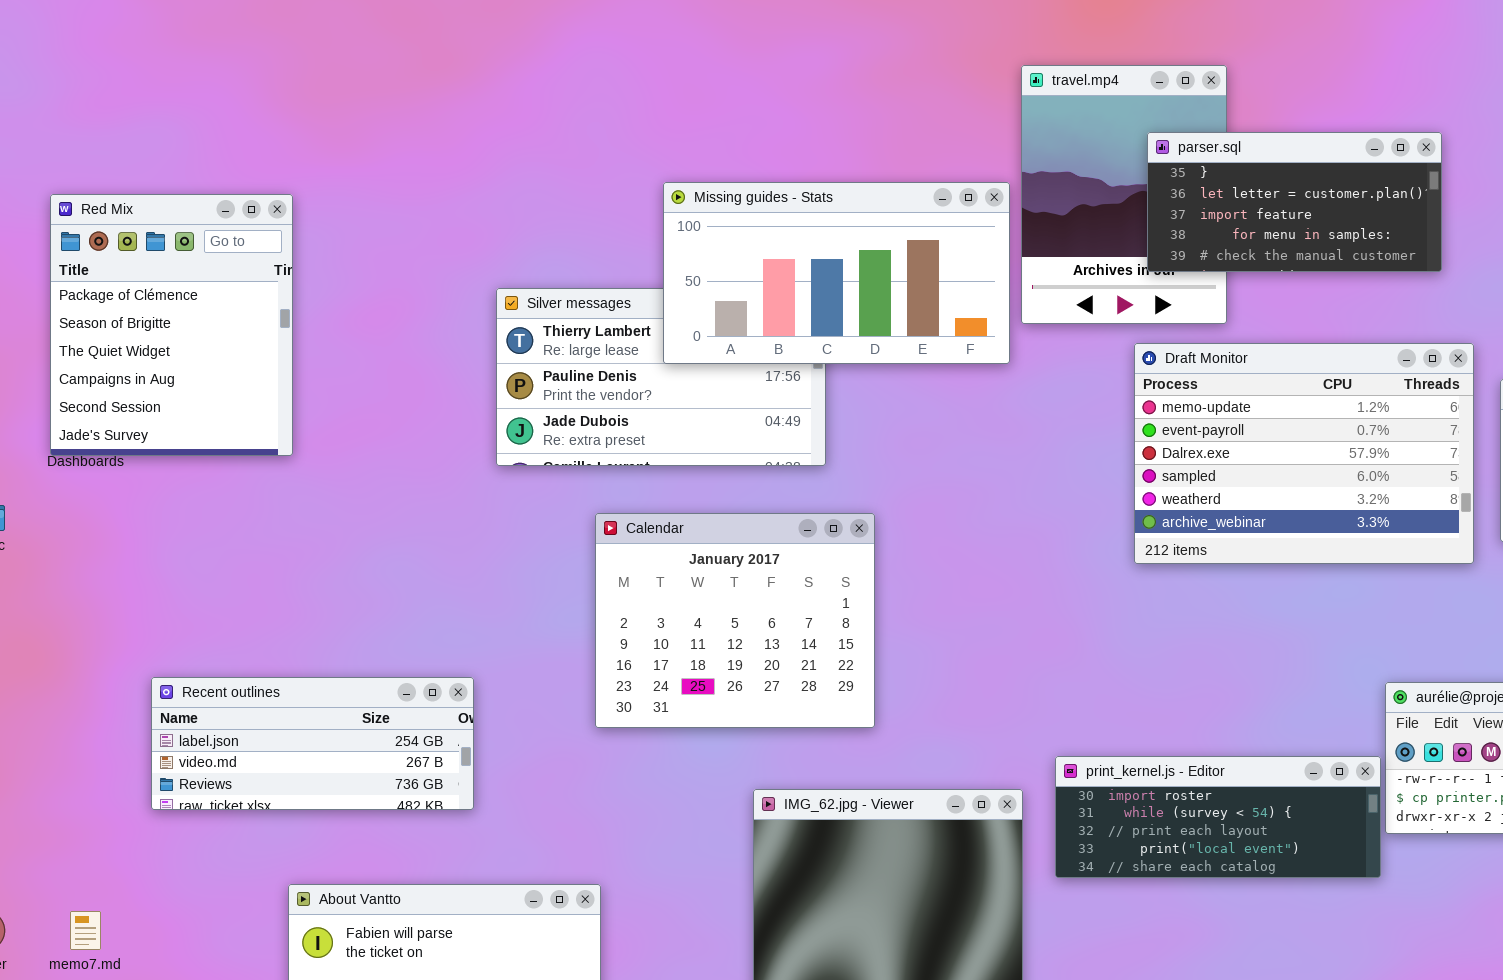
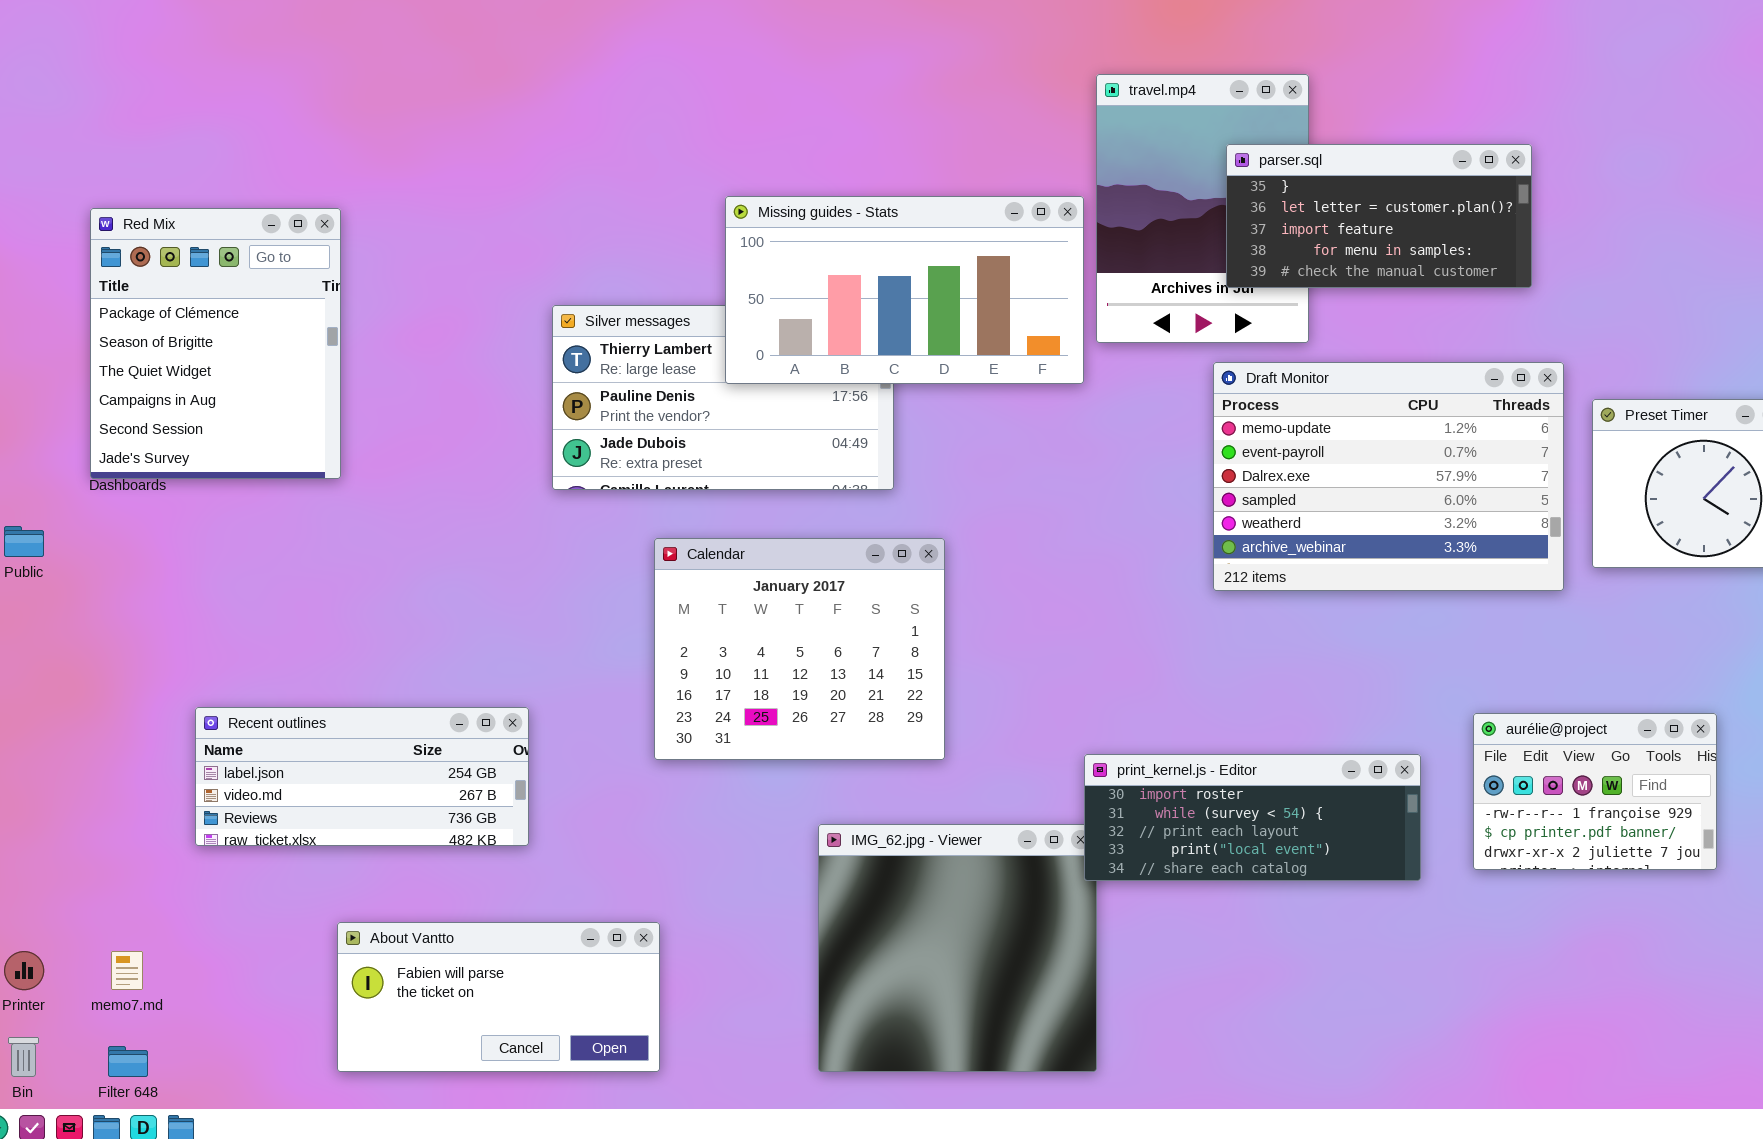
print_kernel.js - Editor: [1055,756,1381,878] -> [1084,754,1421,881], moved

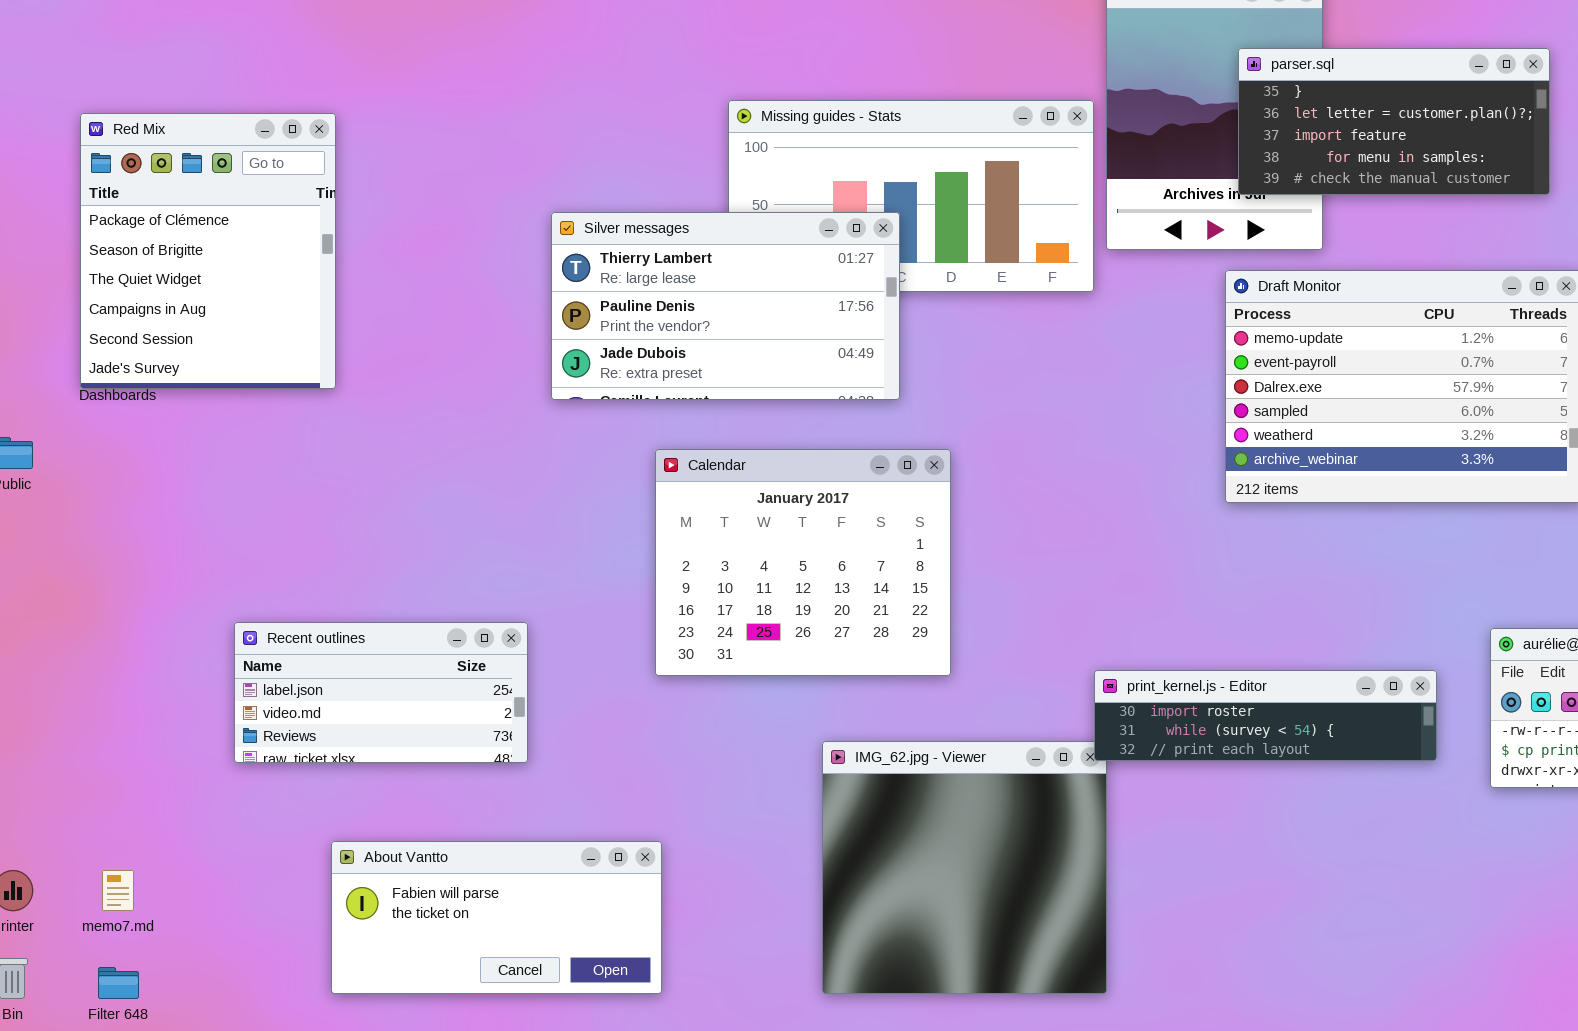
Silver messages: [552,305,894,490] -> [551,212,900,400], raised
Recent outlines: [195,707,529,846] -> [234,622,528,763], resized
print_kernel.js - Editor: [1084,754,1421,881] -> [1094,670,1437,761], resized

